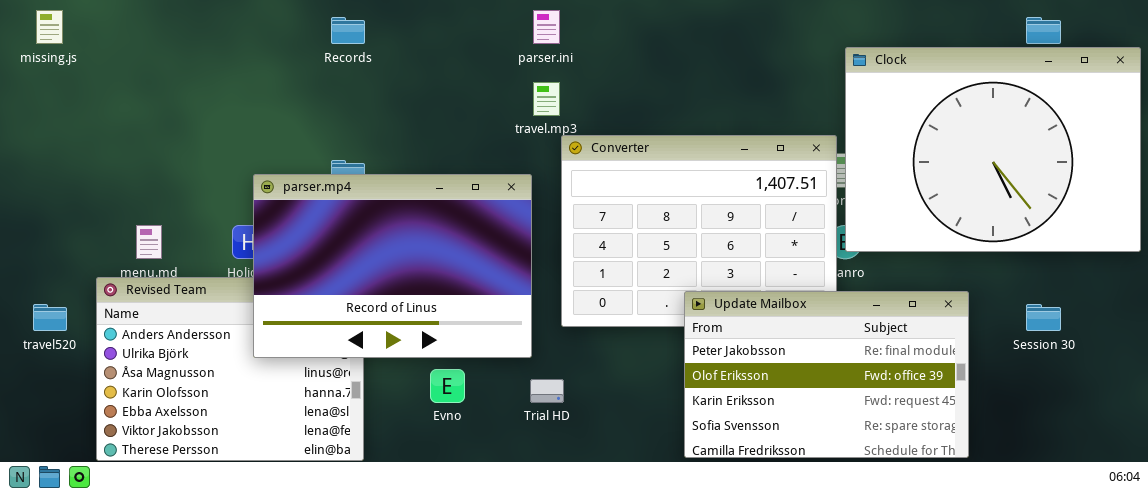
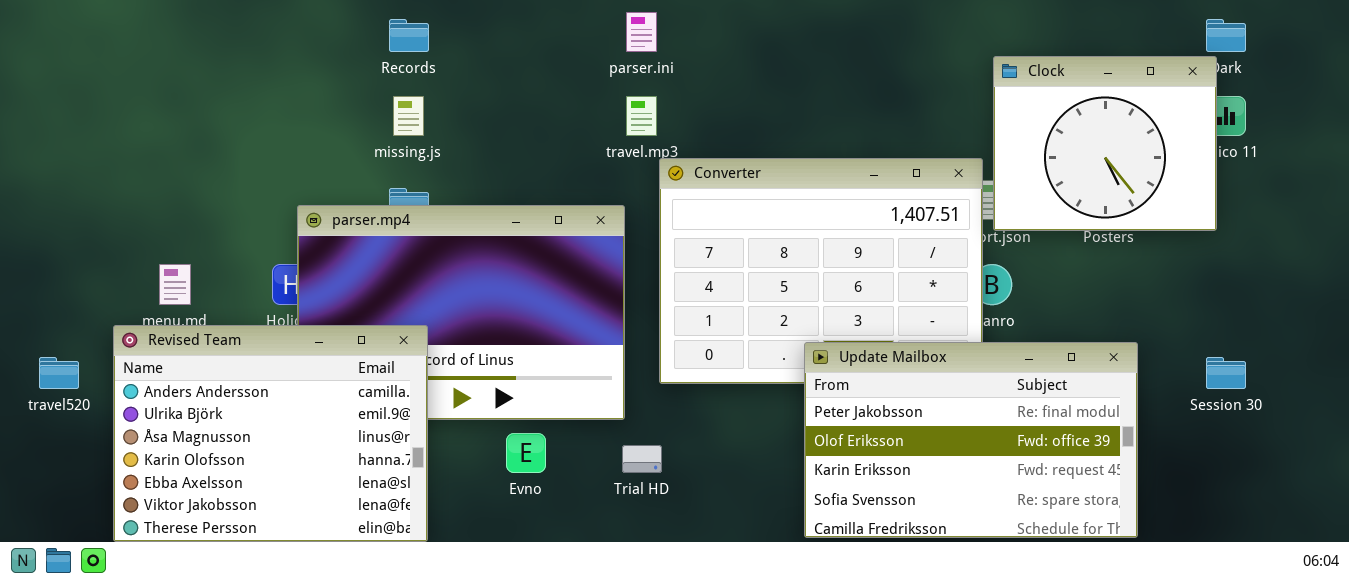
missing.js: [36,10,63,44] -> [393,96,424,136], moved
Clock: [845,47,1141,252] -> [993,56,1217,231], resized
Revised Team: [96,277,364,461] -> [113,325,428,542], raised

